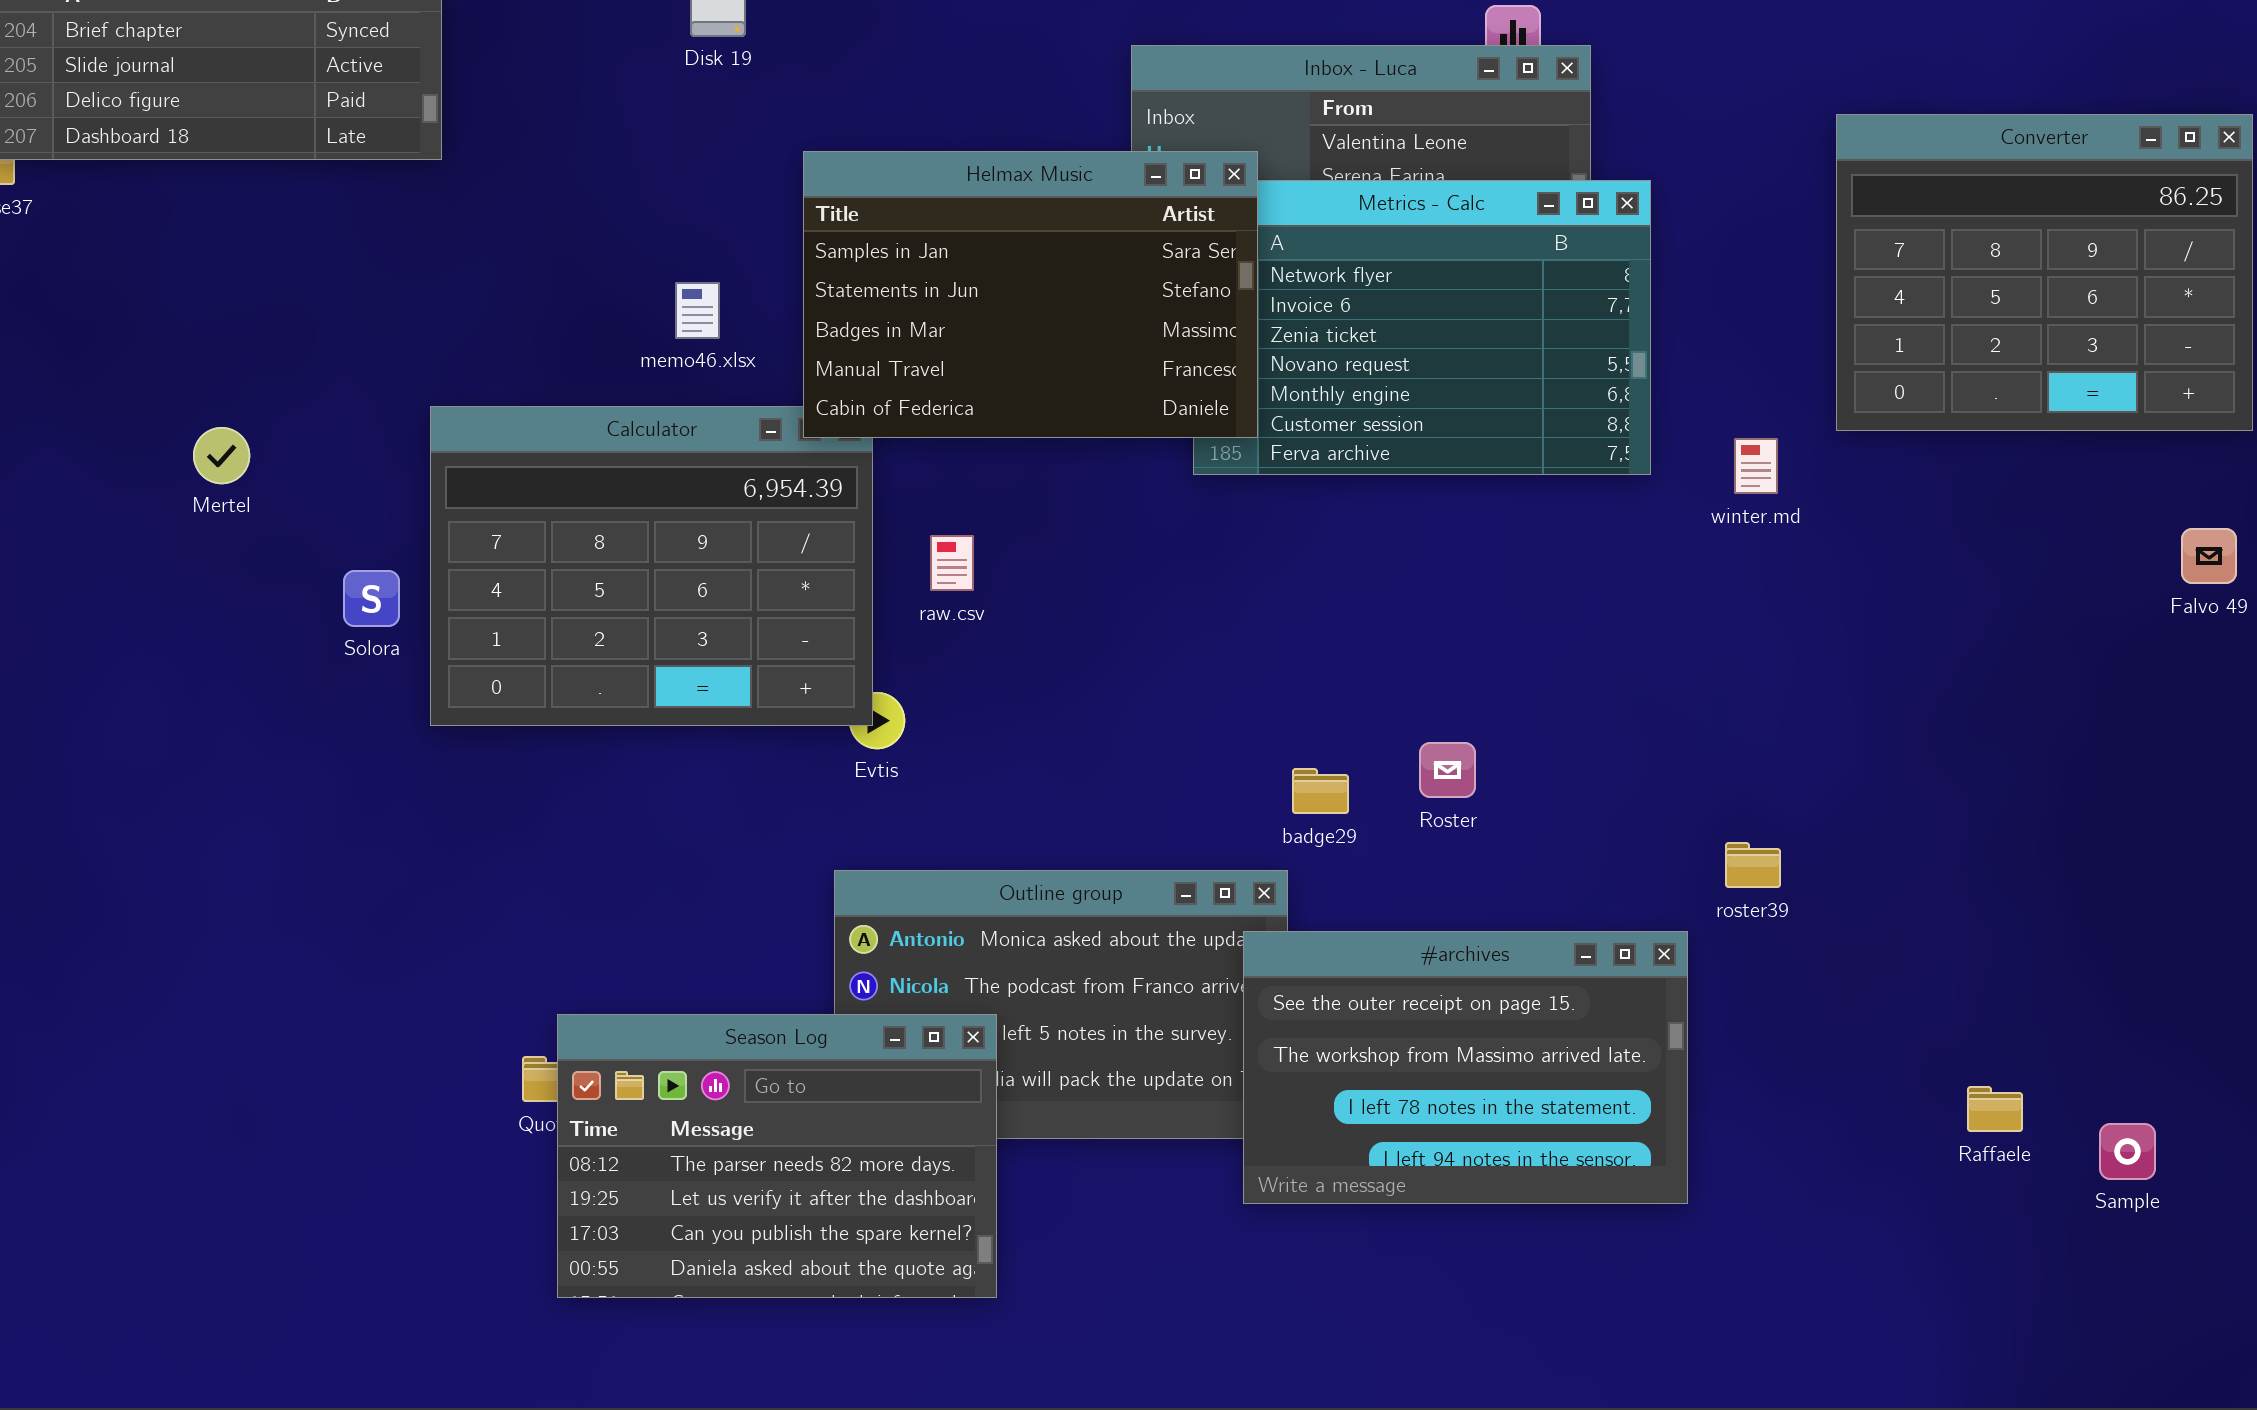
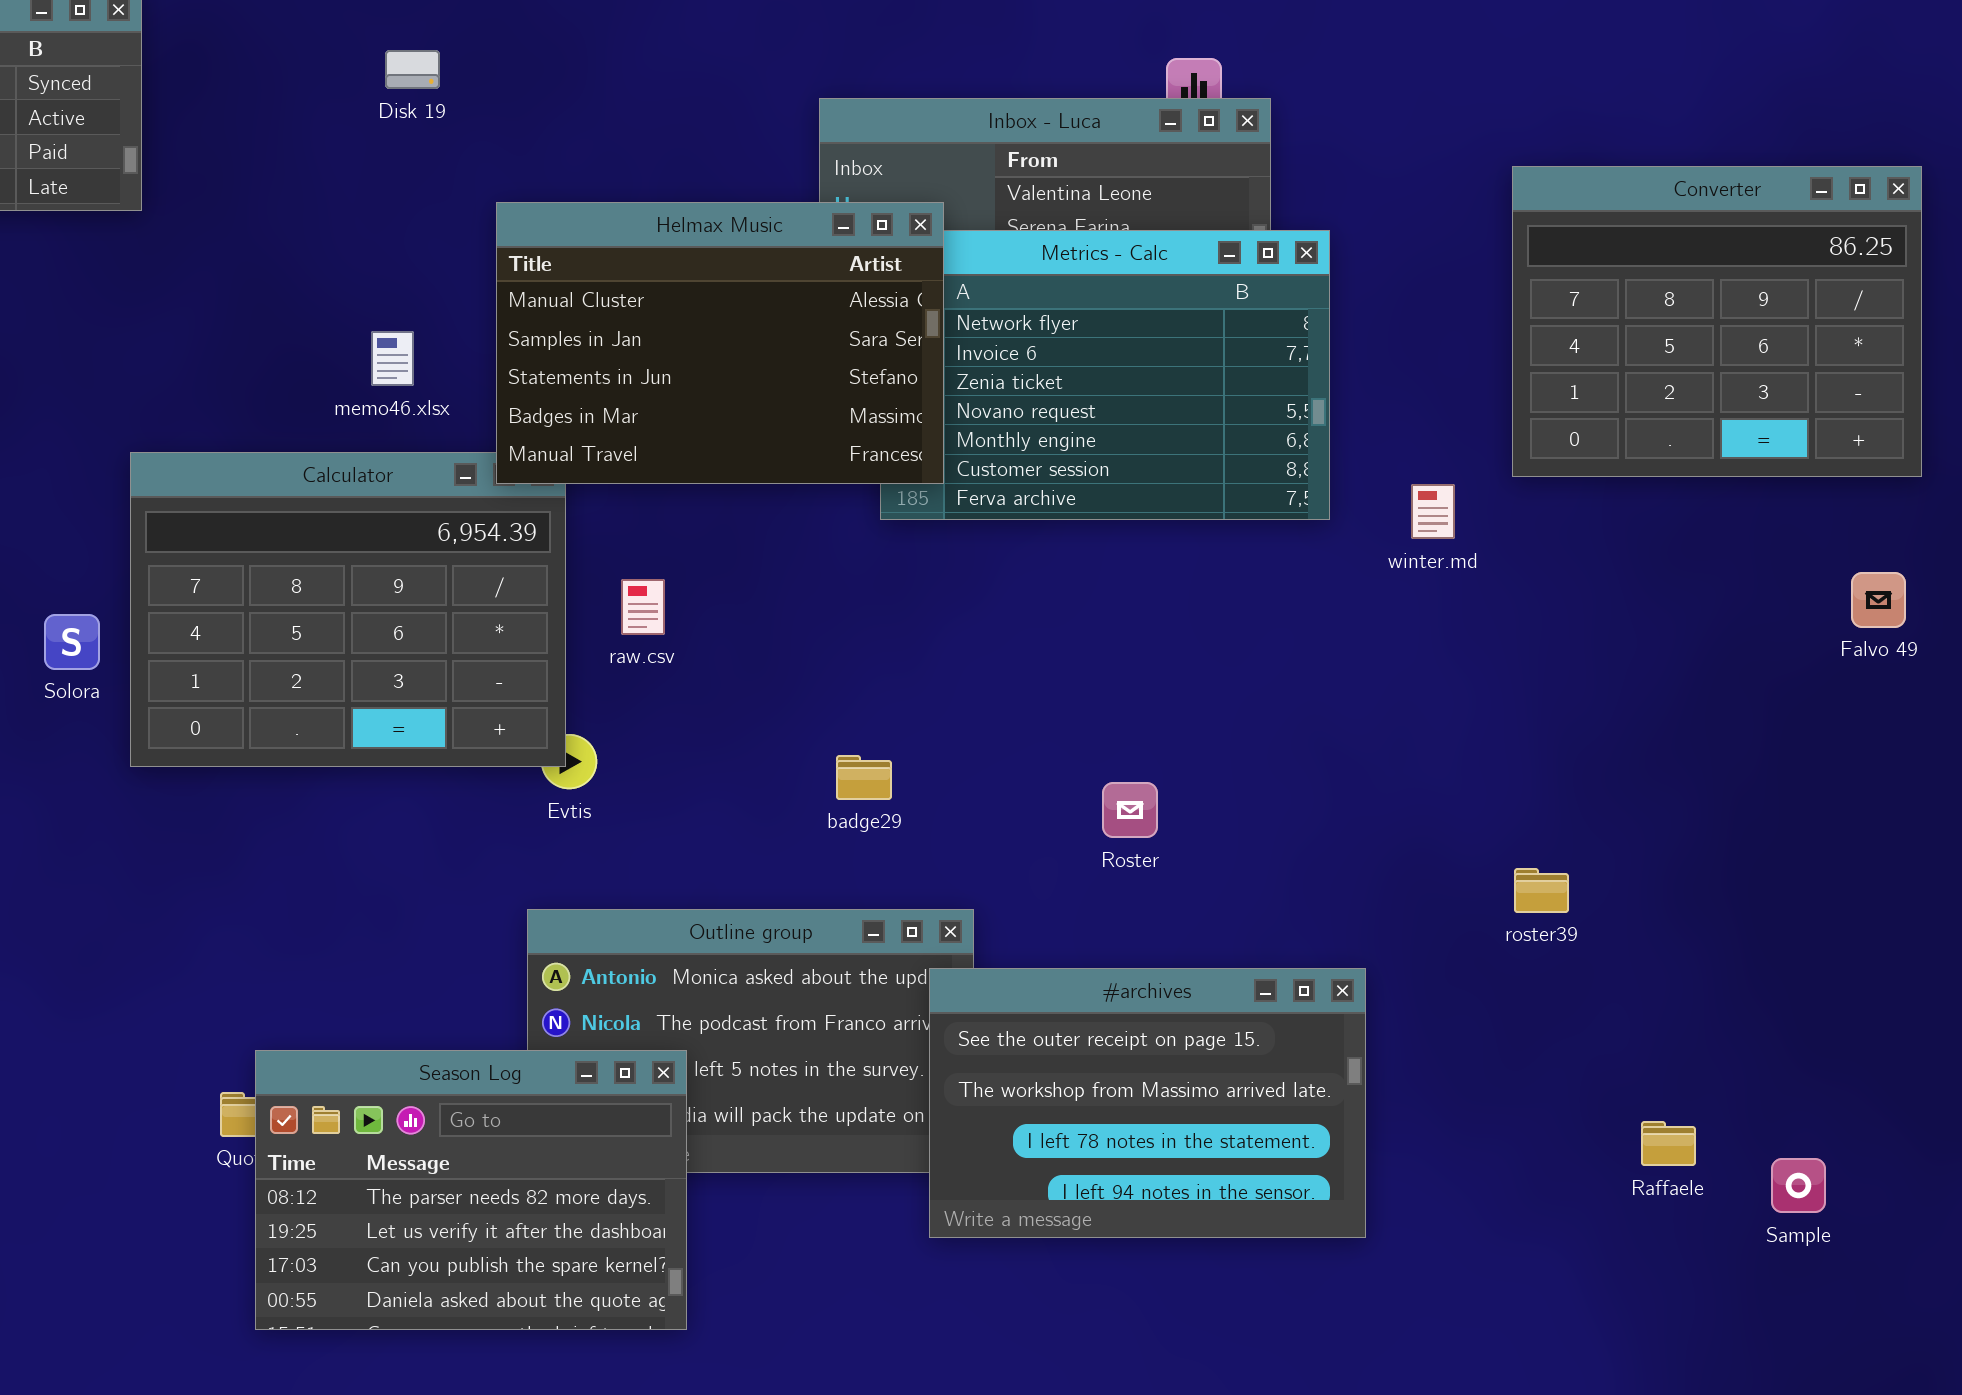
Helmax Music: [803,151,1258,438] -> [496,202,944,484], scrolled up 1 row
badge29: [1292,768,1349,814] -> [836,755,892,800], moved
roster39: [1725,842,1781,888] -> [1514,868,1569,913], moved

